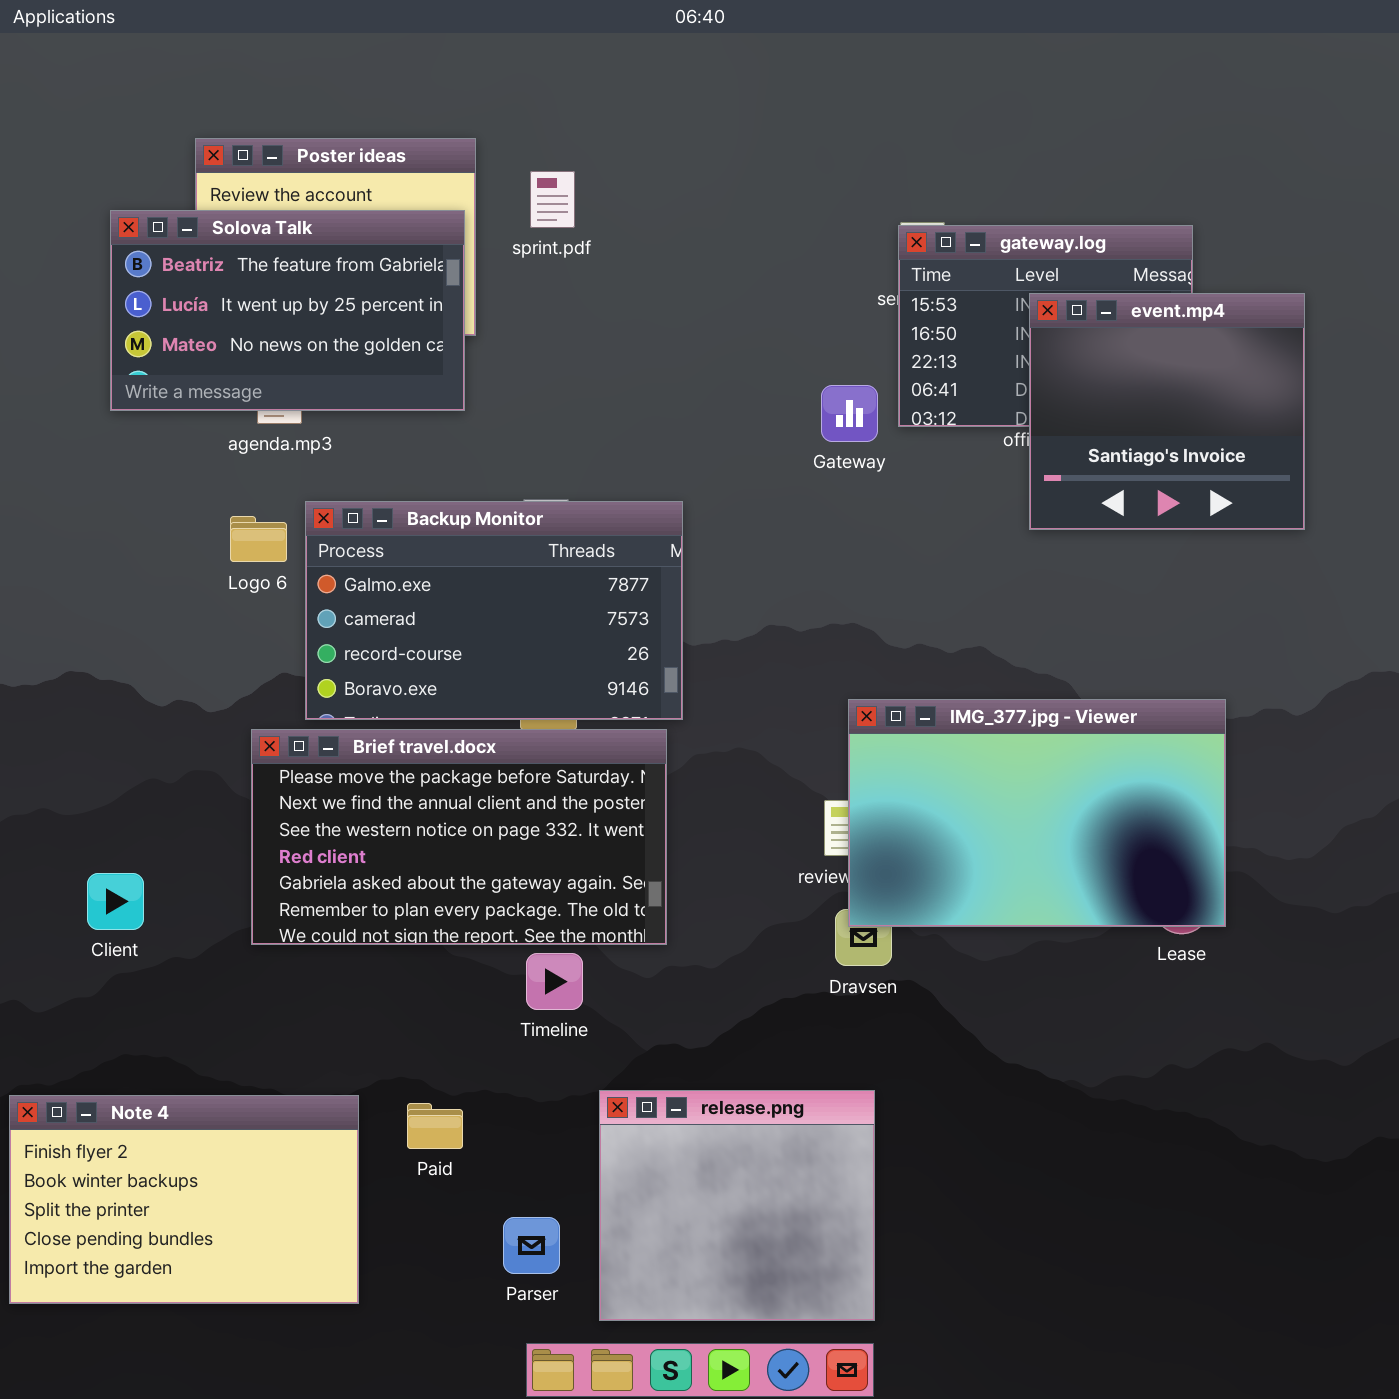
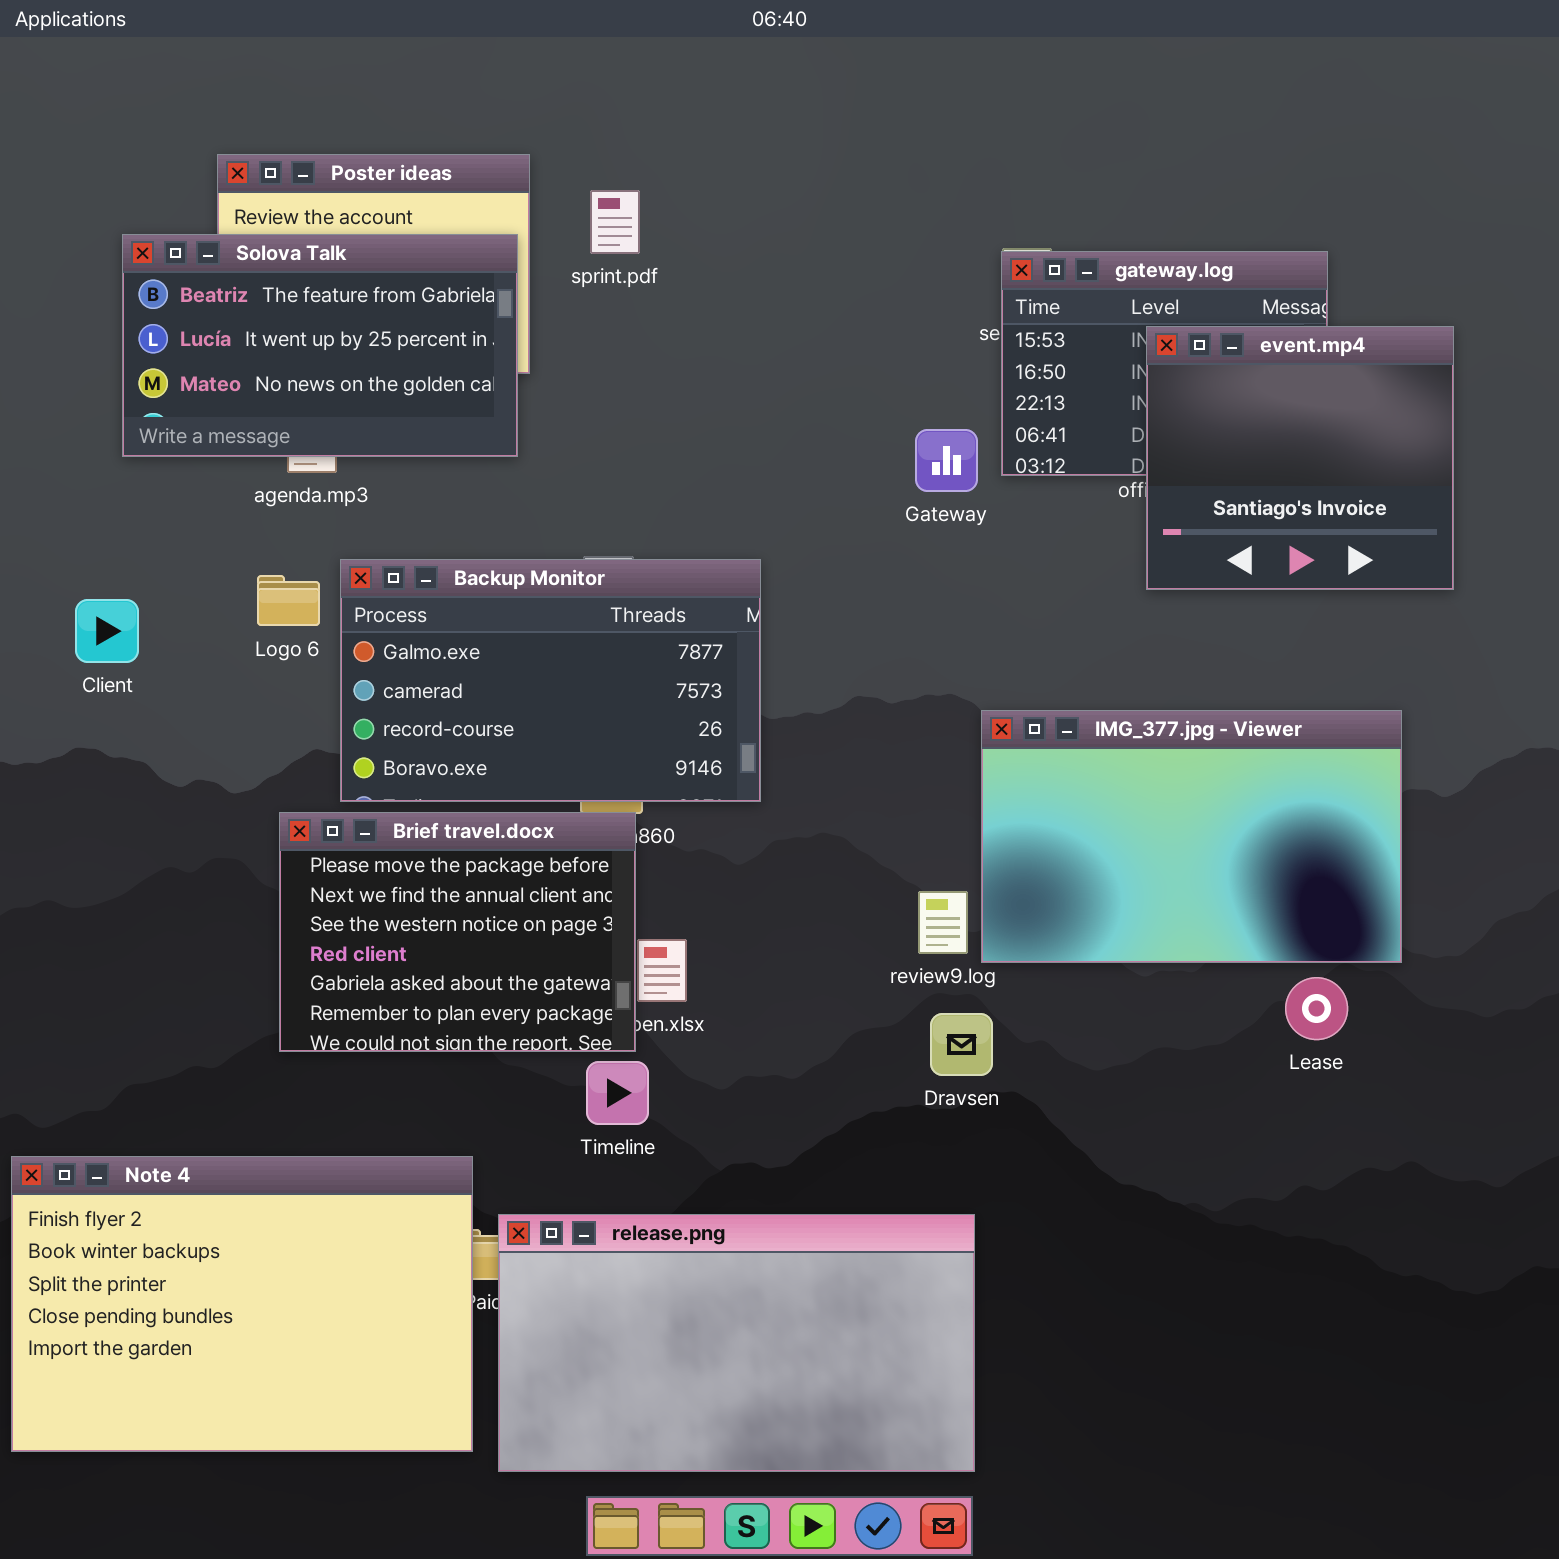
IMG_377.jpg - Viewer: [848,699,1226,927] -> [981,710,1402,963], moved
Brief travel.docx: [251,729,667,945] -> [279,812,636,1052], resized
Client: [87,873,144,930] -> [75,599,139,663], moved
release.png: [599,1090,875,1321] -> [498,1214,975,1472], resized
Note 4: [9,1095,359,1304] -> [11,1156,473,1452], resized

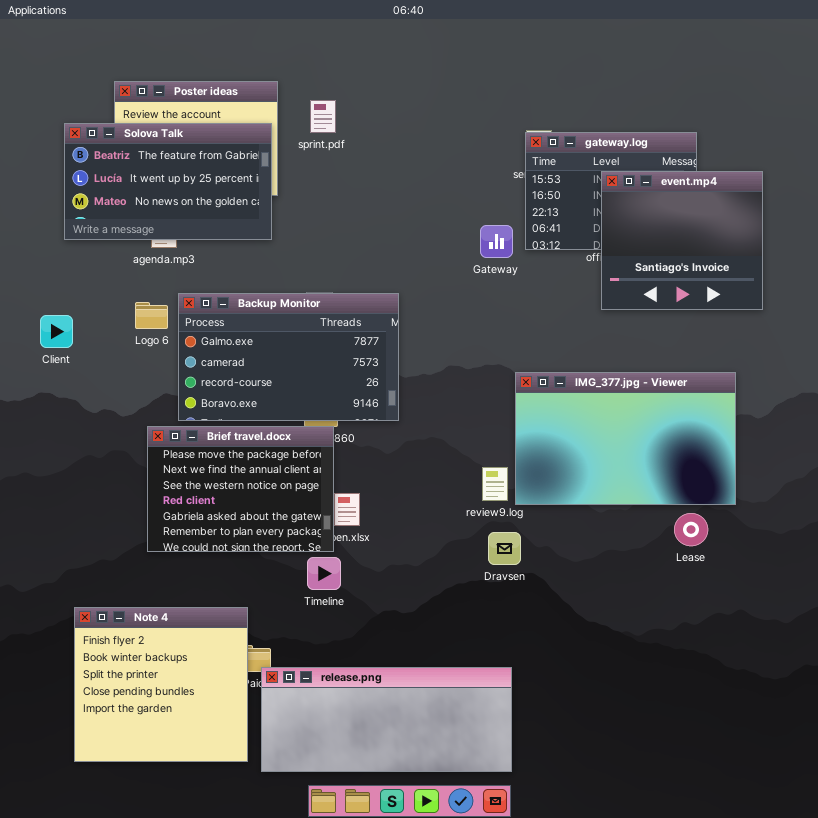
Note 4: [11,1156,473,1452] -> [74,607,248,762], resized
release.png: [498,1214,975,1472] -> [261,667,512,772], resized

